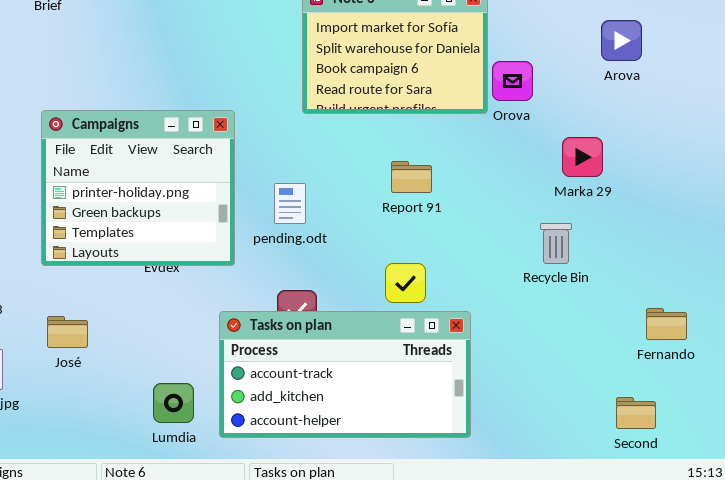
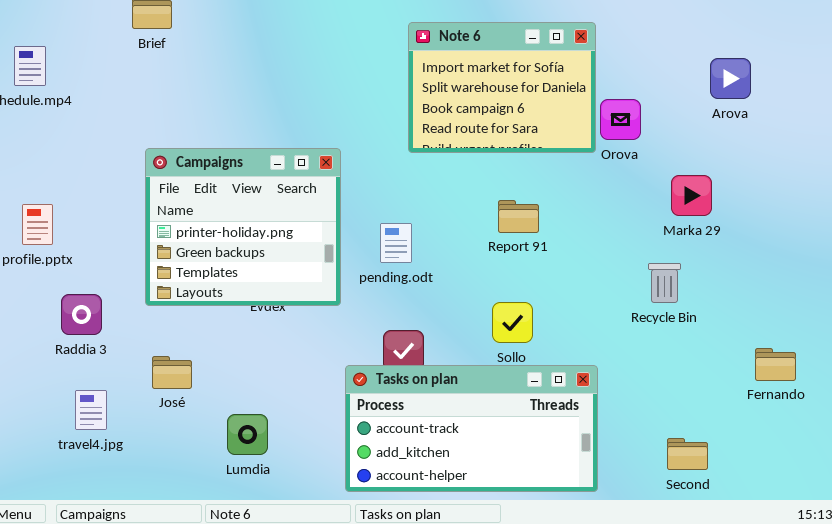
Tasks on plan: [219,311,471,438] -> [345,365,598,492], moved
Lumdia: [153,383,194,423] -> [227,414,268,455], moved
Second: [616,397,656,429] -> [667,438,708,470], moved

